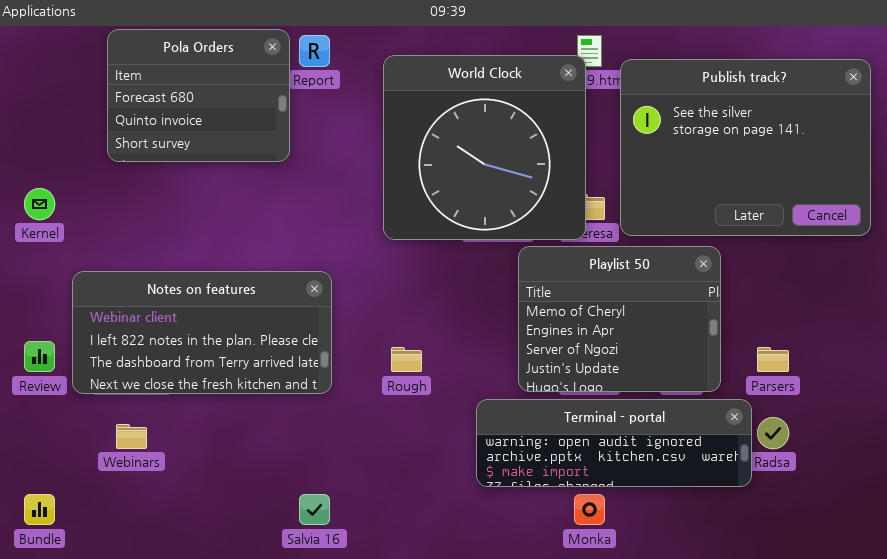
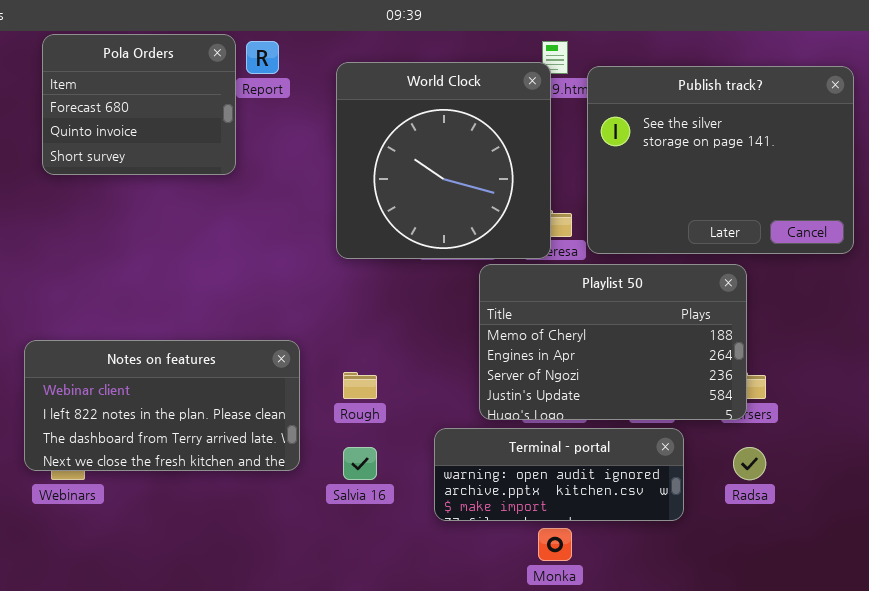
Playlist 50: [518,246,721,392] -> [479,264,747,420], resized
Notes on features: [72,271,332,394] -> [24,340,300,471], moved
Terminal - portal: [476,399,752,487] -> [434,428,684,521], resized
Salvia 16: [299,494,330,525] -> [343,447,377,480], moved

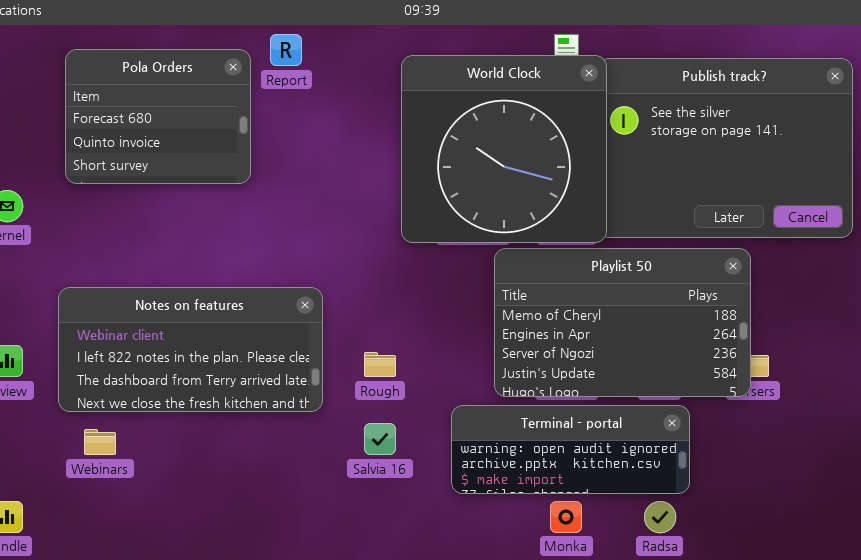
Pola Orders: [42,34,236,175] -> [65,49,251,184], moved
World Clock: [336,62,551,259] -> [401,55,607,243], moved
Notes on features: [24,340,300,471] -> [58,287,323,412], moved
Radsa: [733,447,766,480] -> [644,501,676,533], moved

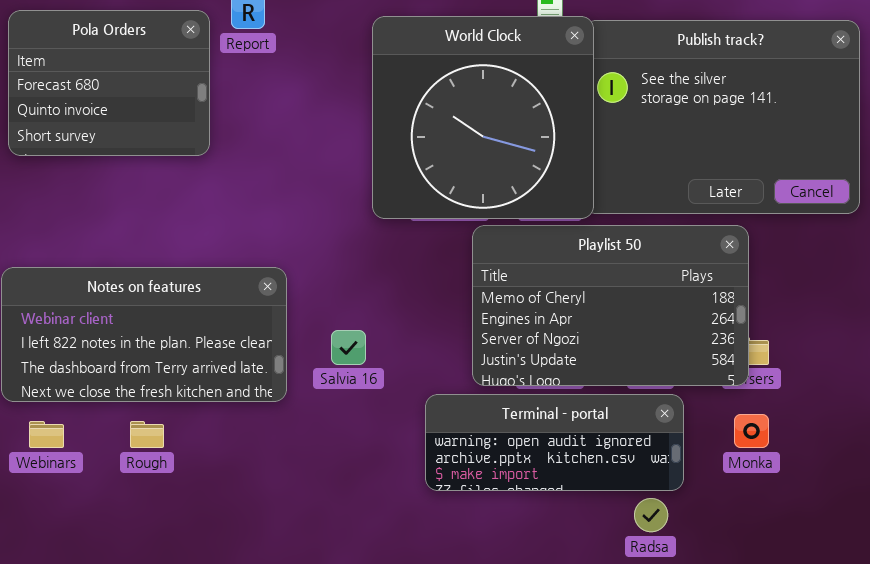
Rough: [364,352,396,377] -> [130,421,164,448], moved
Salvia 16: [364,423,396,455] -> [331,330,366,365], moved
Monka: [550,501,582,533] -> [734,414,769,448], moved

